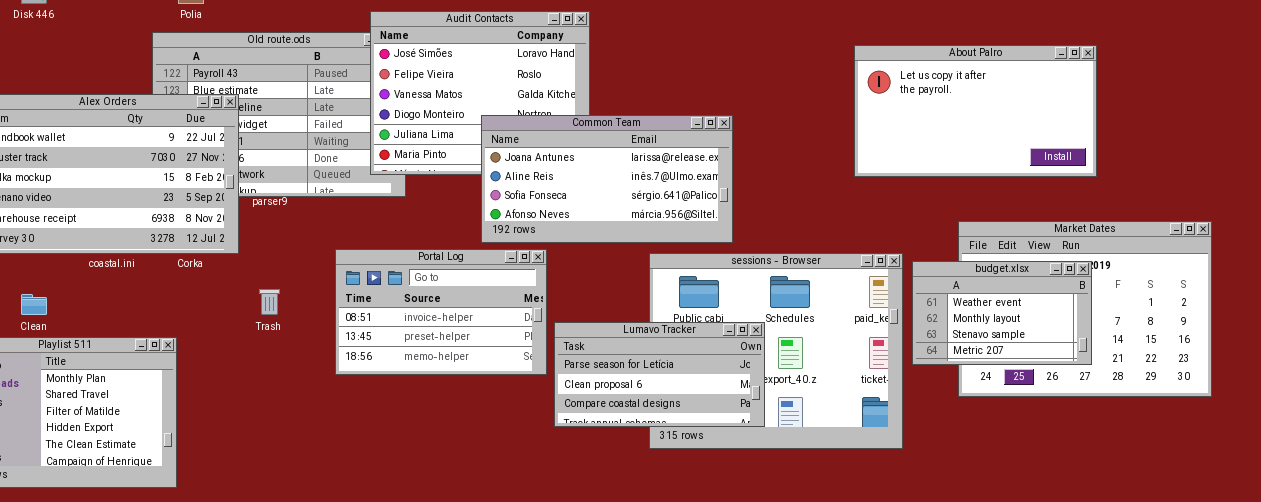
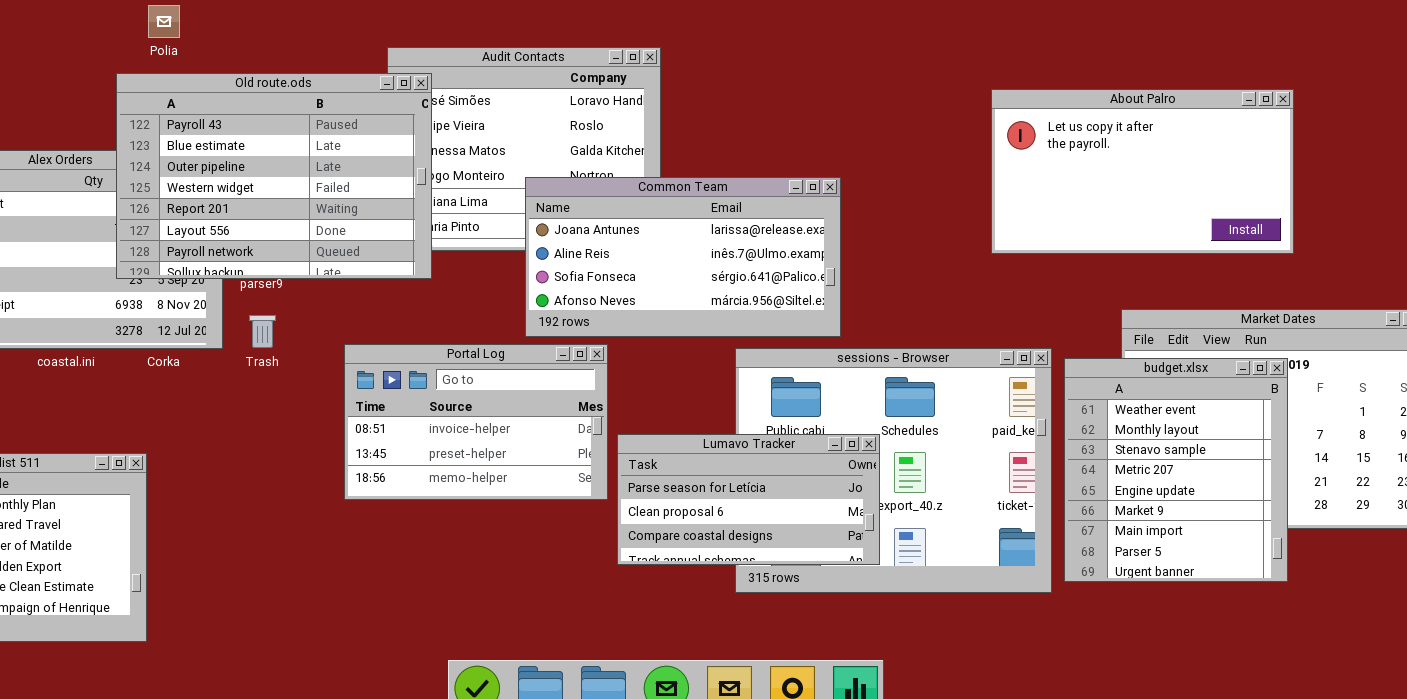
Old route.ods: [152,32,406,197] -> [116,73,432,279], raised
budget.xlsx: [912,261,1092,365] -> [1064,358,1288,582], resized
Trash: [259,289,280,315] -> [249,315,276,348], moved

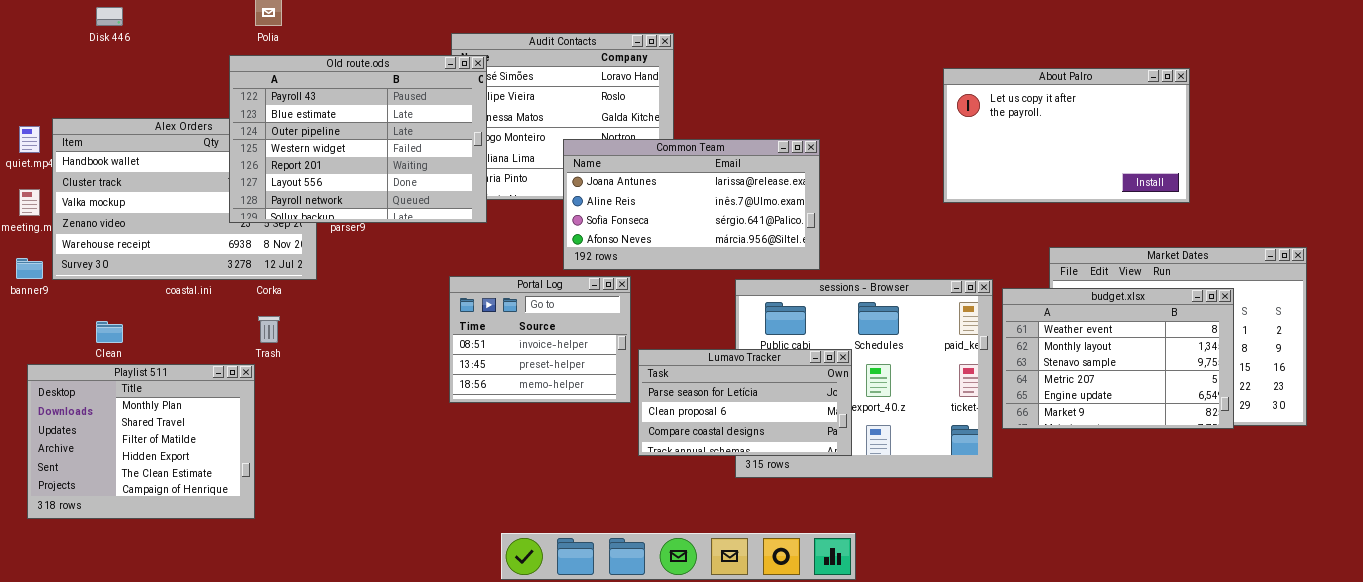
Trash: [249,315,276,348] -> [258,316,280,343], moved
Portal Log: [344,344,608,500] -> [449,276,631,403], resized
budget.xlsx: [1064,358,1288,582] -> [1002,288,1234,429], resized

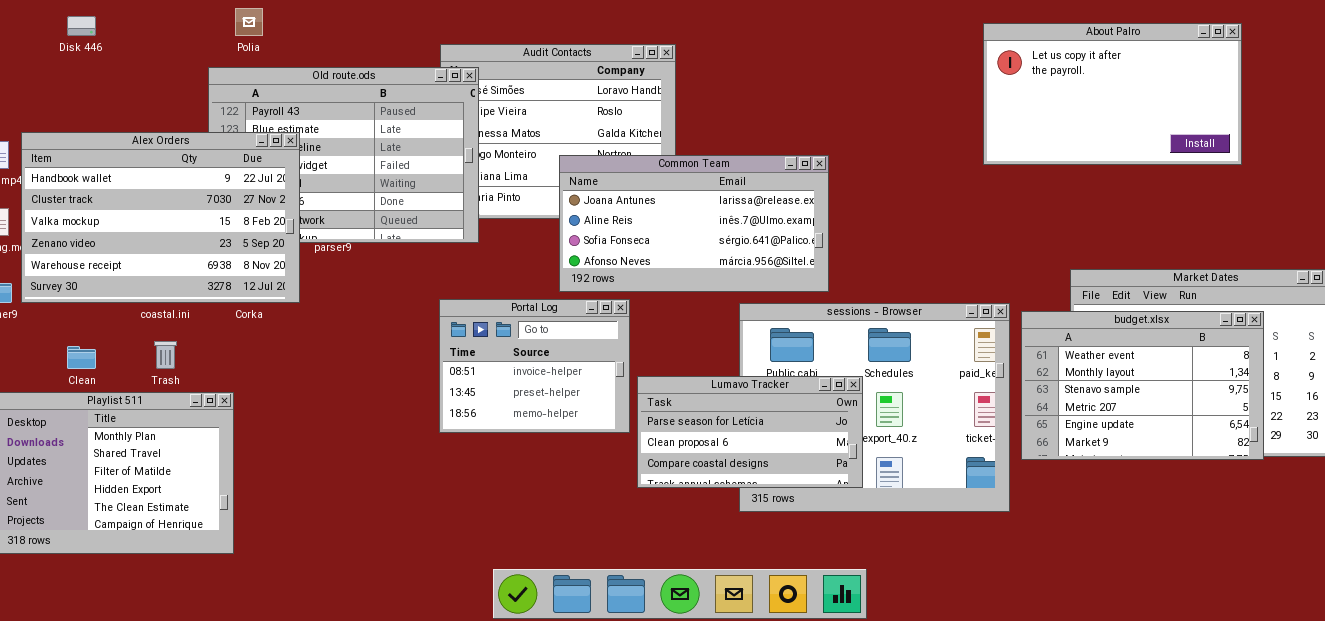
About Palro: [943,68,1190,203] -> [983,23,1242,165], moved
Alex Orders: [52,118,317,280] -> [21,132,300,303], raised
Trash: [258,316,280,343] -> [154,341,177,369], moved

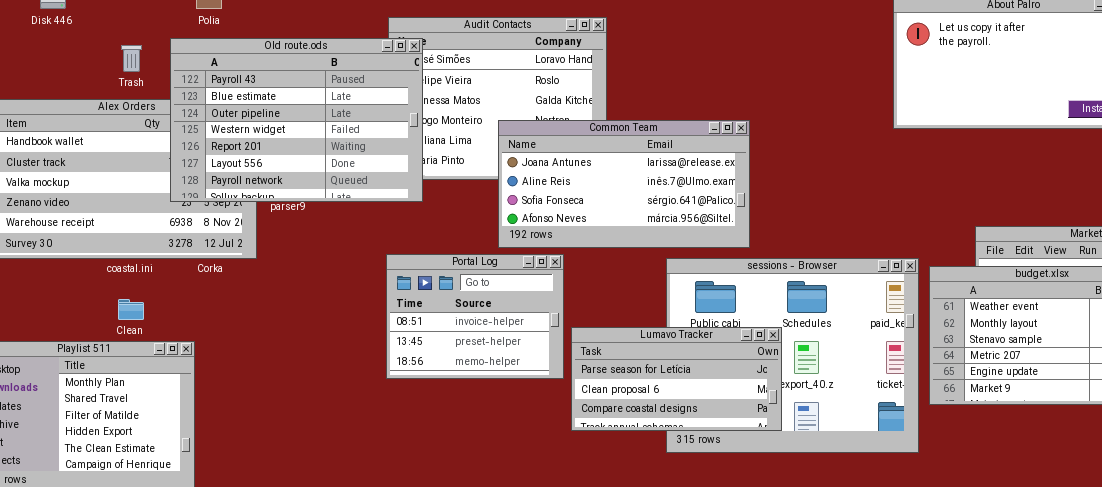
Old route.ods: [208,67,479,243] -> [170,38,423,202], raised
Trash: [154,341,177,369] -> [121,45,142,72], moved
Clean: [67,346,96,369] -> [118,299,144,320], moved

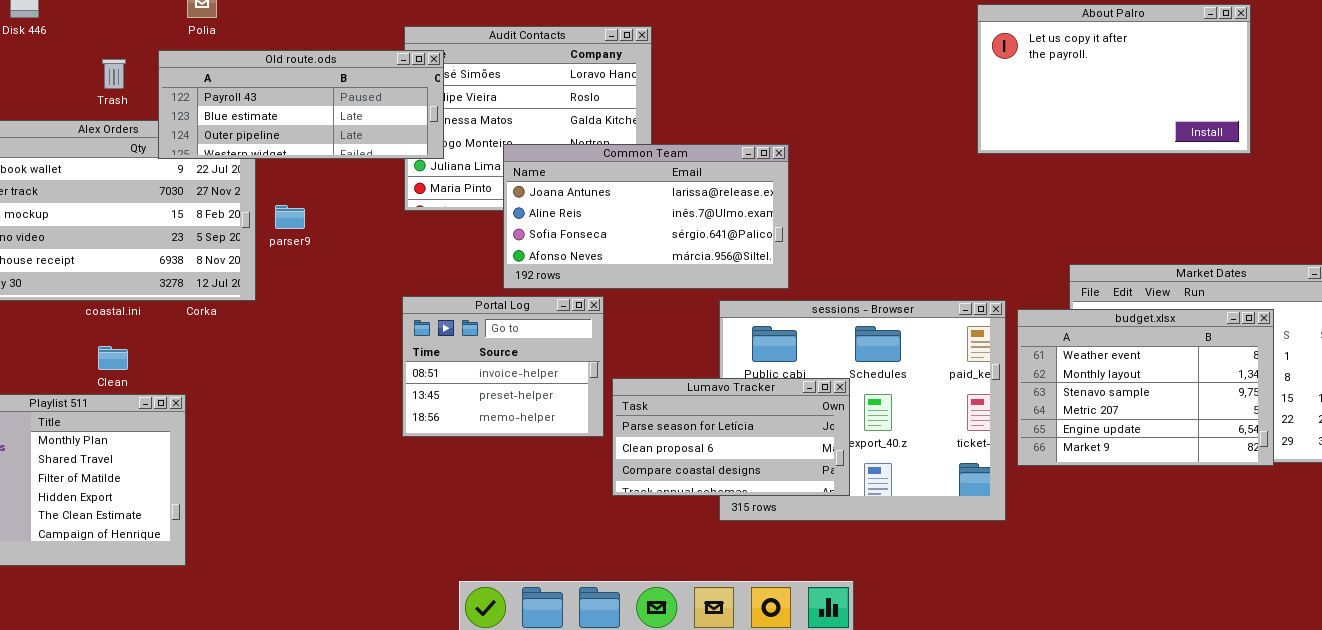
Old route.ods: [170,38,423,202] -> [158,50,444,159], resized
Common Team: [498,120,750,248] -> [503,144,789,289], moved

